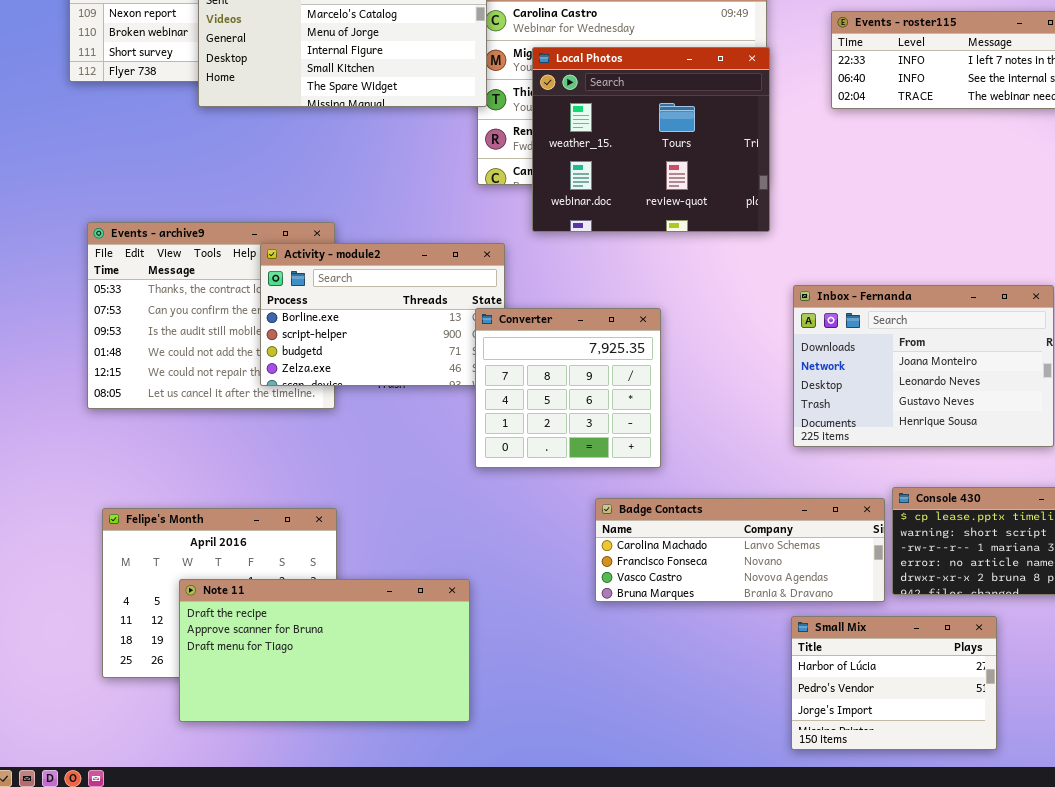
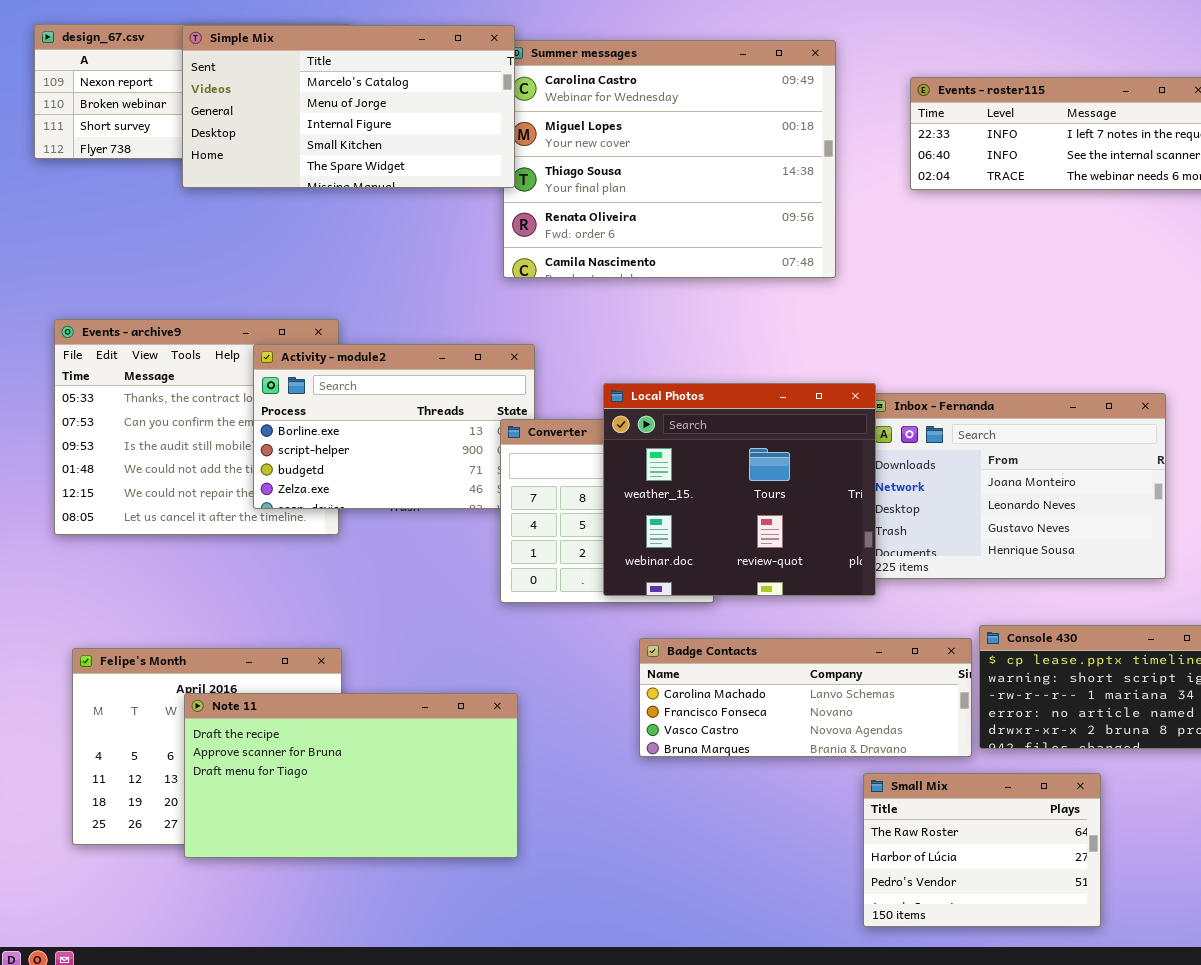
Local Photos: [532,47,770,232] -> [603,383,876,596], moved
Note 11: [179,579,470,722] -> [184,693,518,858], moved
Small Mix: [791,616,997,750] -> [863,773,1101,927], scrolled up 1 row

